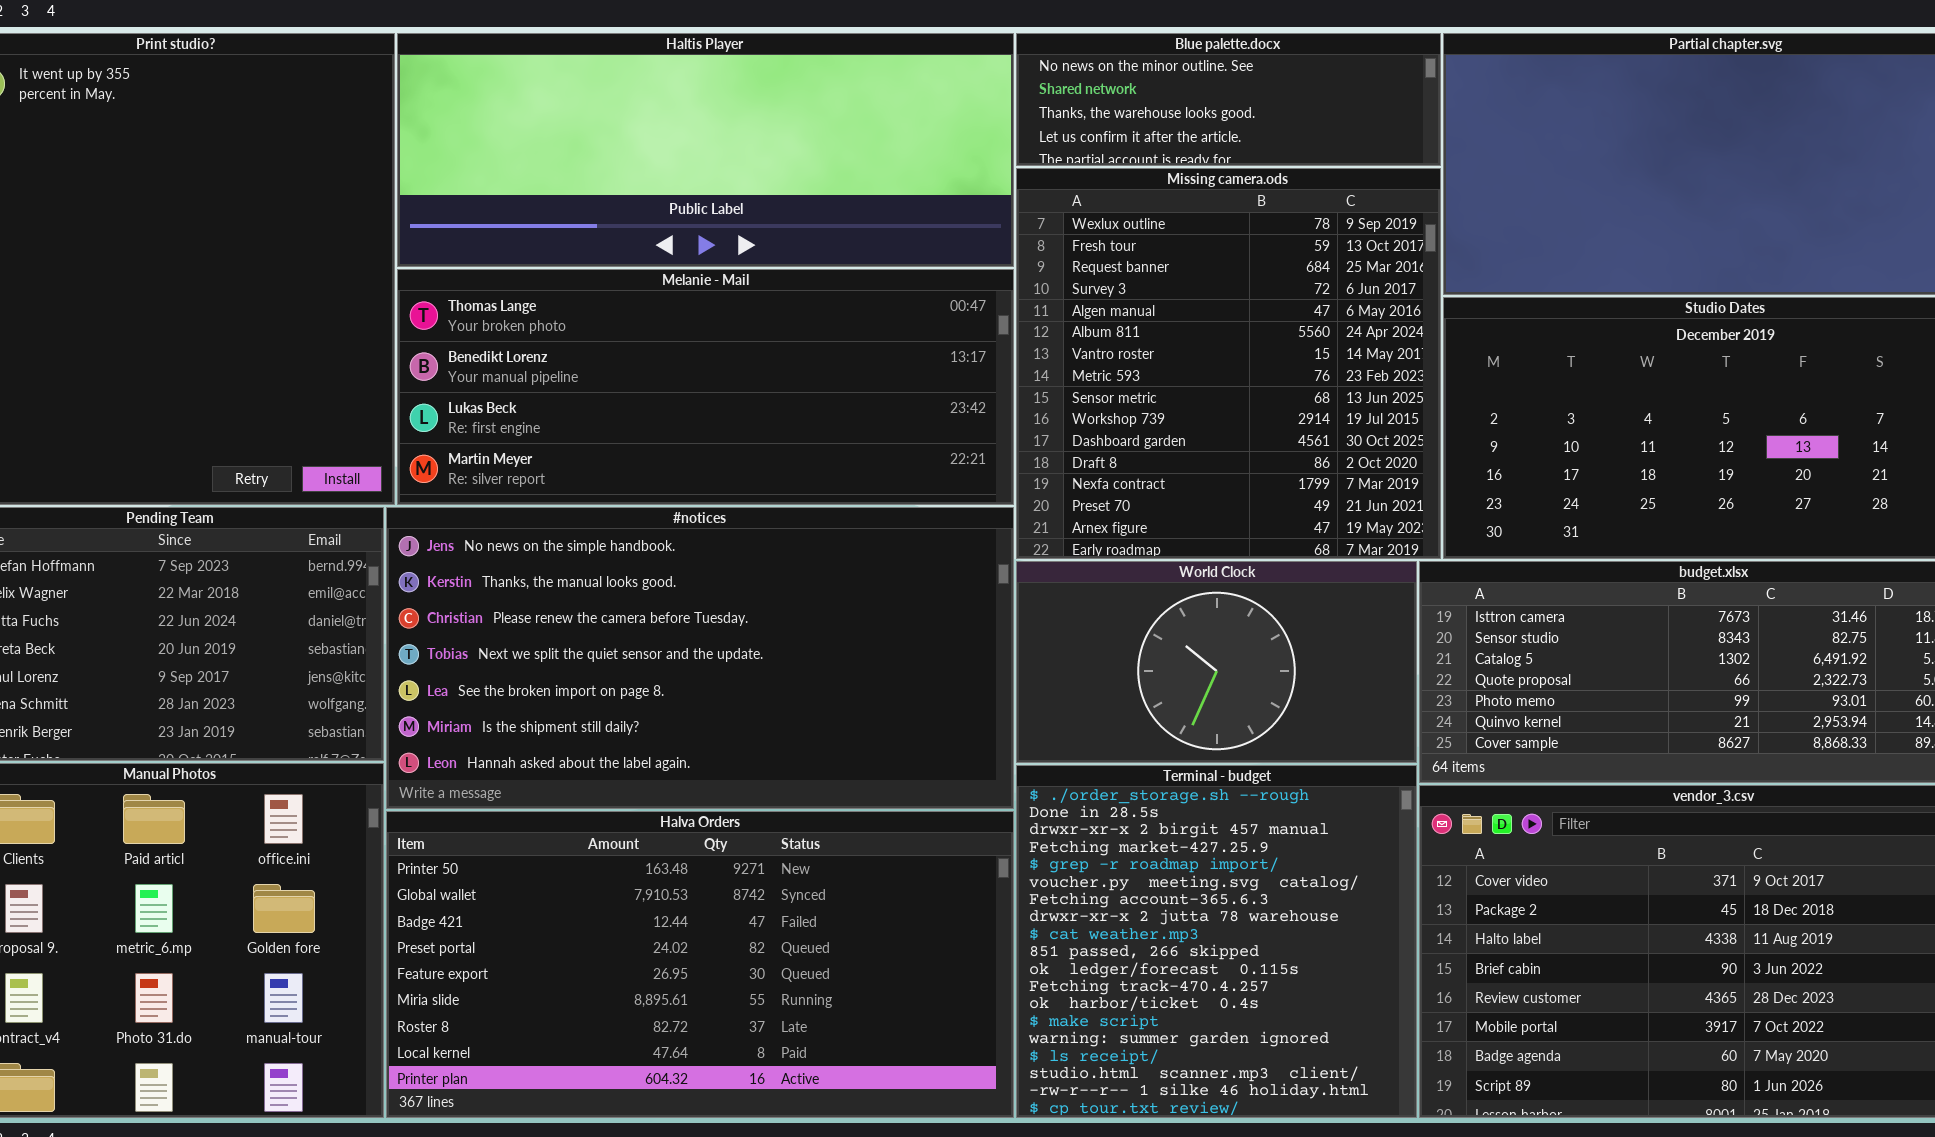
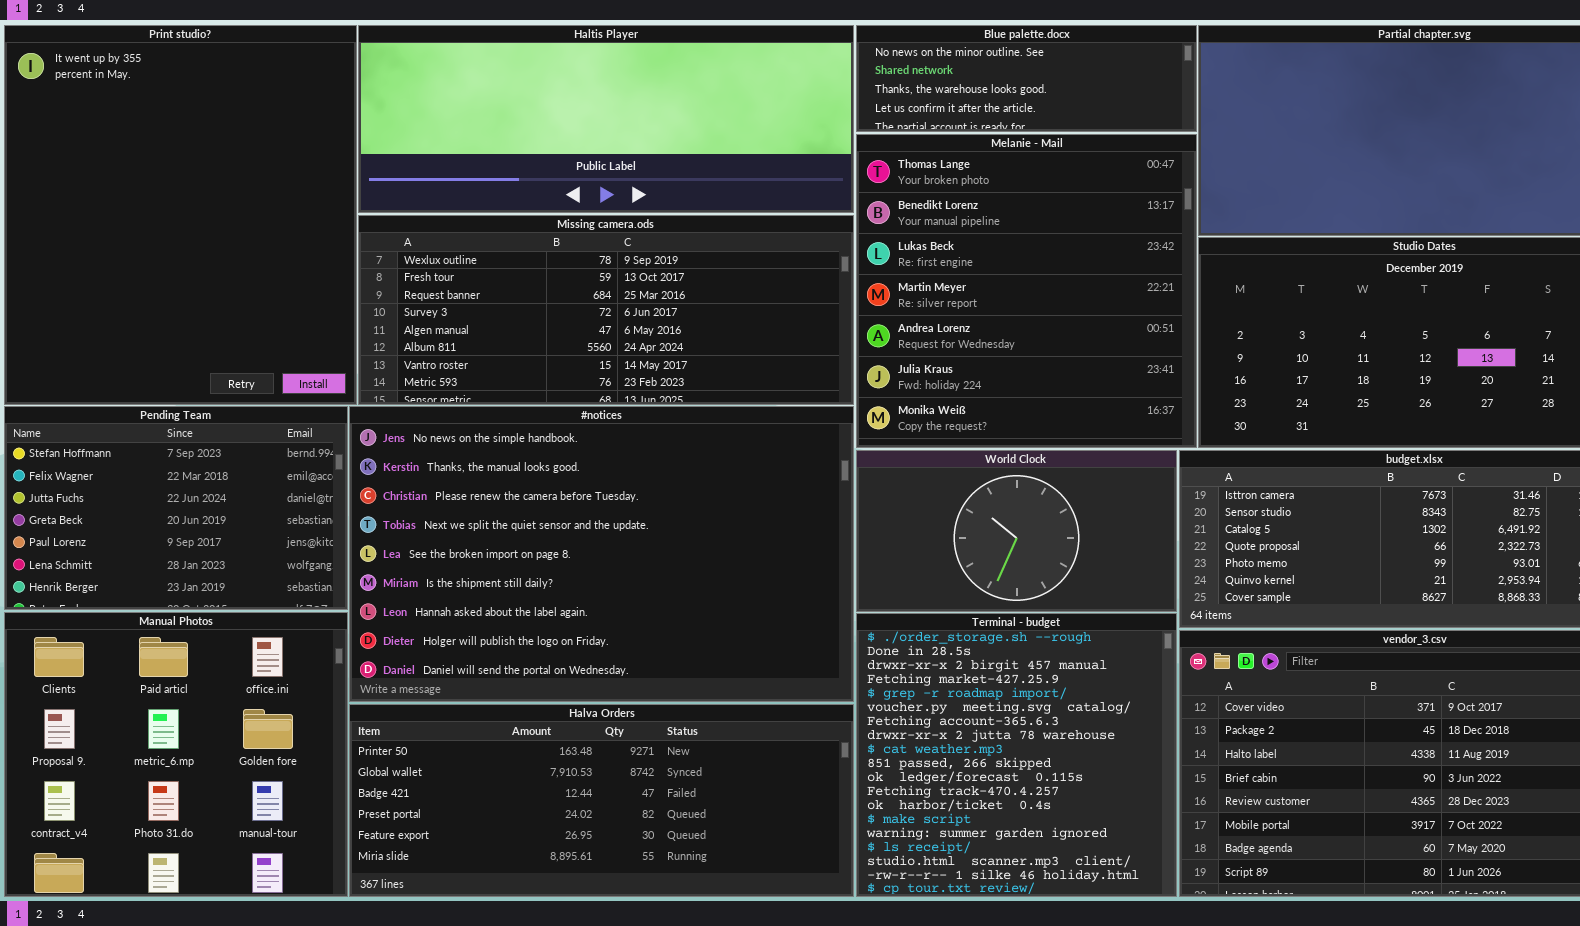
Missing camera.ods: [1016,168,1441,559] -> [358,215,854,405], moved, resized
Melanie - Mail: [397,269,1014,505] -> [856,134,1197,448], moved, resized
#notices: [386,507,1014,809] -> [349,406,854,702], resized
Halva Orders: [386,811,1014,1118] -> [349,704,854,897], resized

